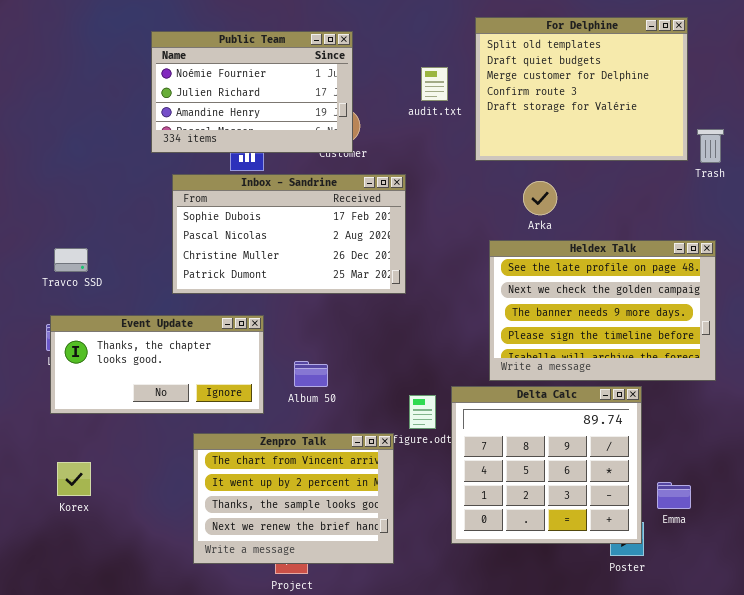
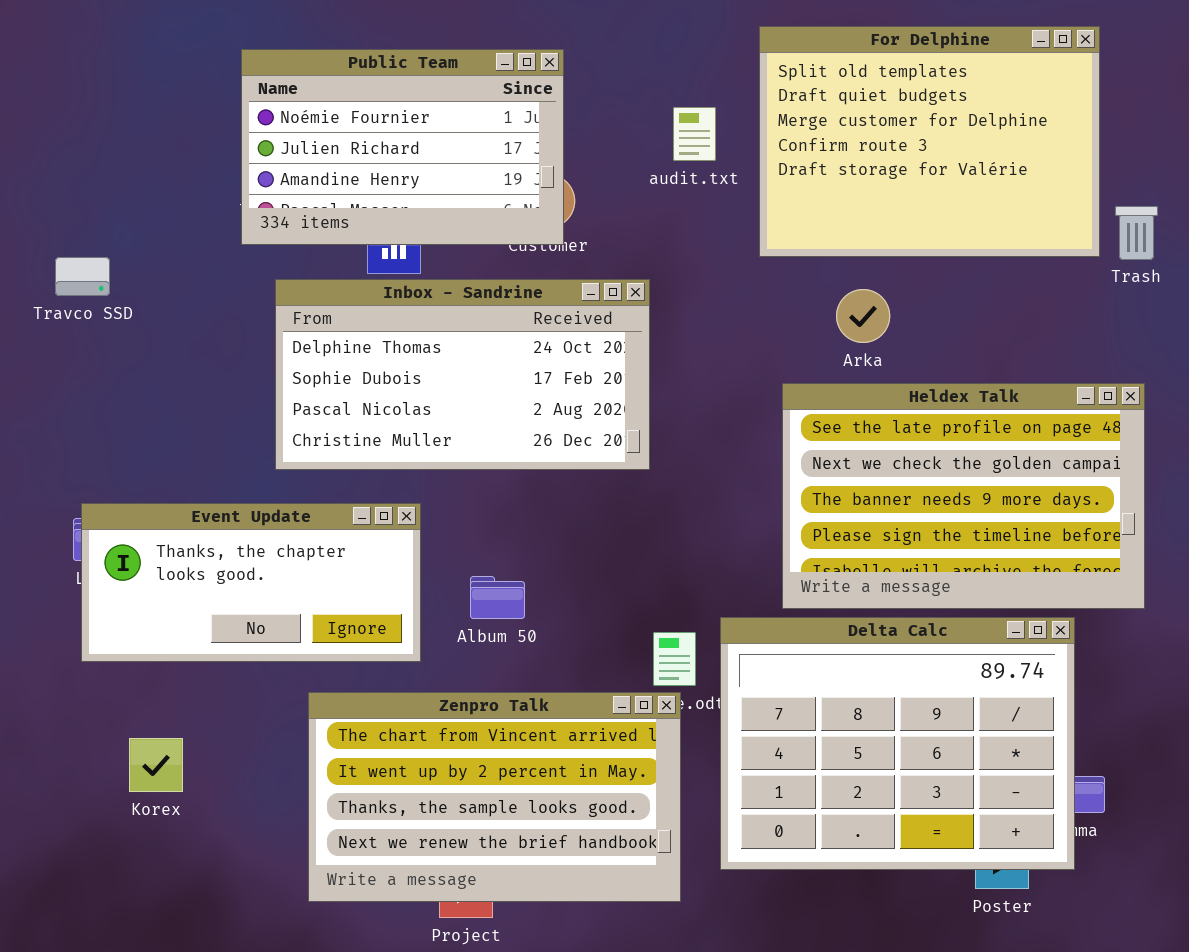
Inbox - Sandrine: [172,174,406,294] -> [275,279,650,470], scrolled up 1 row
Travco SSD: [54,248,88,272] -> [55,257,110,296], moved
Delta Calc: [451,386,642,544] -> [720,617,1075,870], resized
Zenpro Talk: [193,433,394,564] -> [308,692,681,902], resized
Korex: [57,462,91,496] -> [129,738,183,792], moved

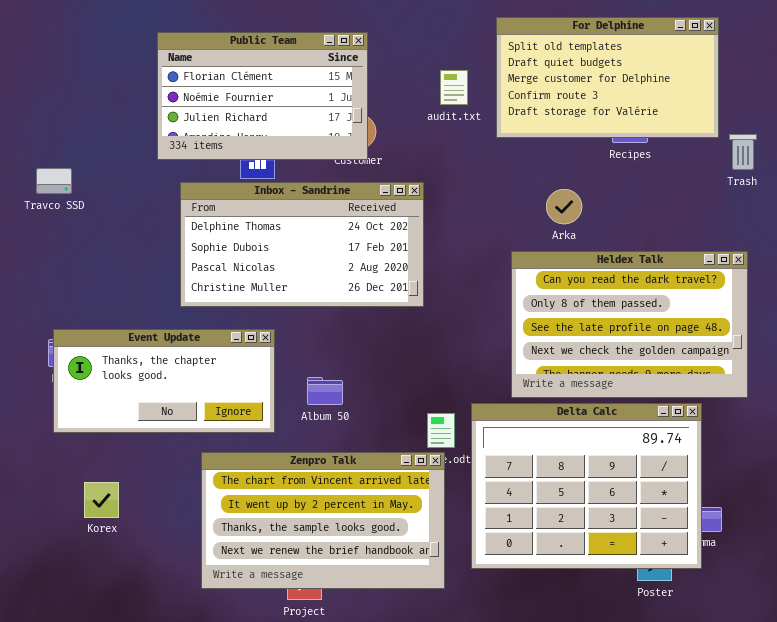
For Delphine: [759,26,1100,257] -> [496,17,719,138], resized
Public Team: [241,49,564,245] -> [157,32,368,160], scrolled up 1 row
Heldex Talk: [782,383,1145,609] -> [511,251,748,398], scrolled up 2 rows

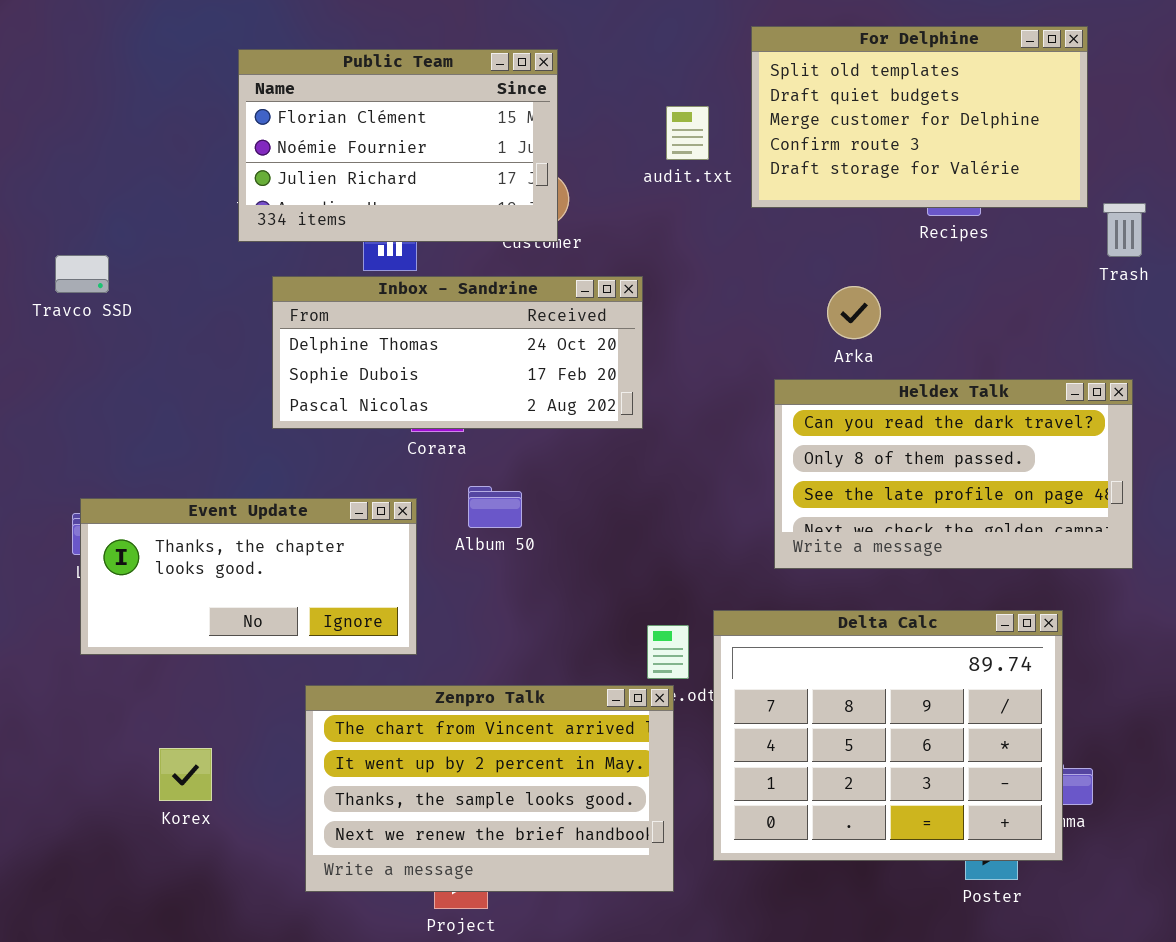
Inbox - Sandrine: [180,182,424,307] -> [272,276,643,429], resized
Heldex Talk: [511,251,748,398] -> [774,379,1133,569], resized
Album 50: [307,377,343,405] -> [468,486,522,528], moved
Korex: [84,482,119,518] -> [159,748,212,801], moved

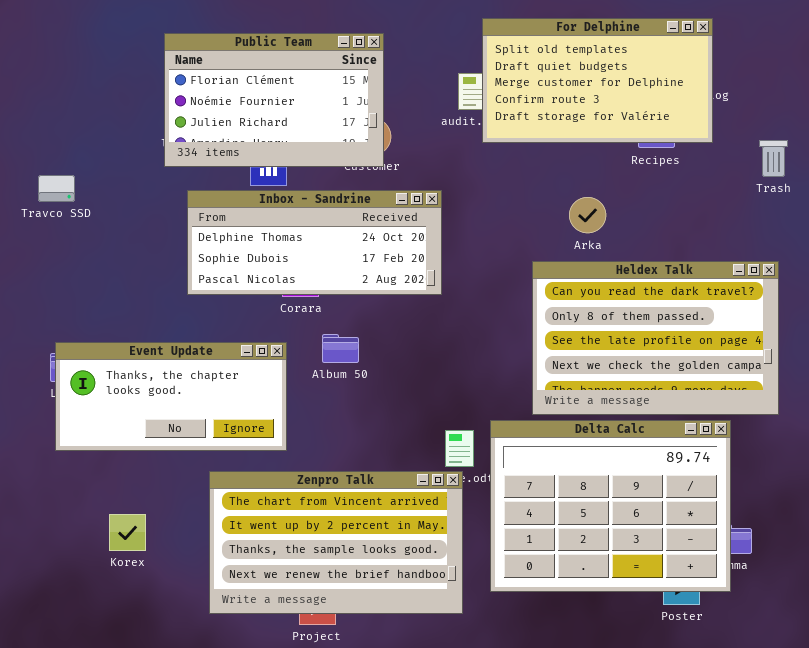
For Delphine: [751,26,1088,208] -> [482,18,713,143], moved
Heldex Talk: [774,379,1133,569] -> [532,261,779,415], resized

